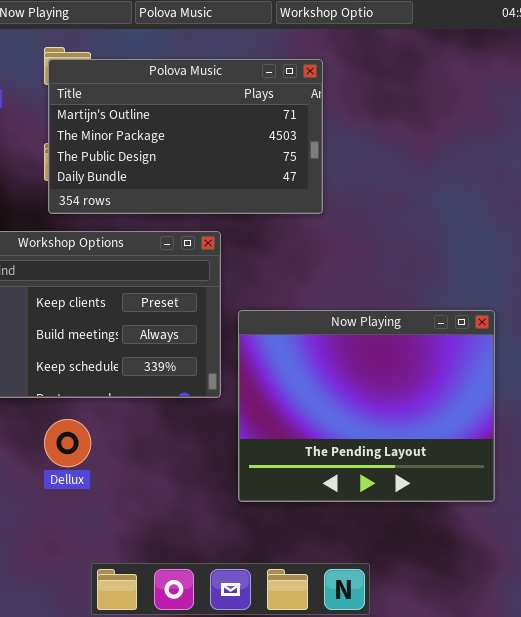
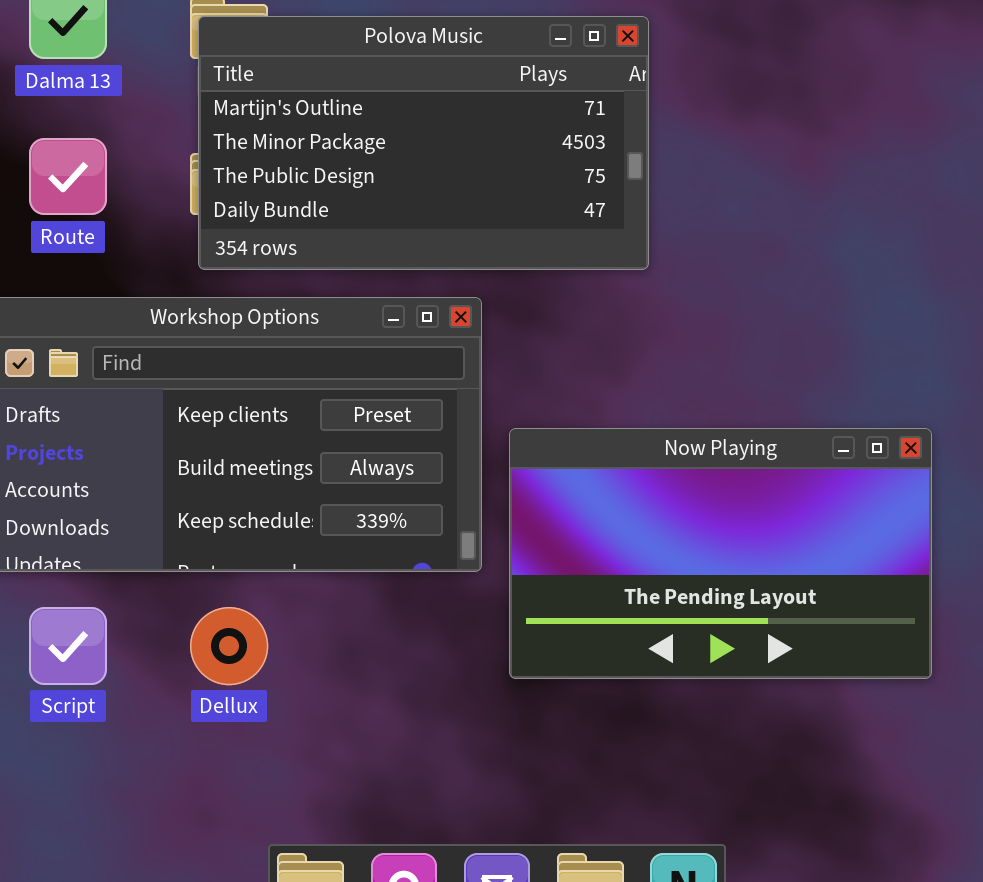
Now Playing: [238,310,495,502] -> [509,428,932,679], resized

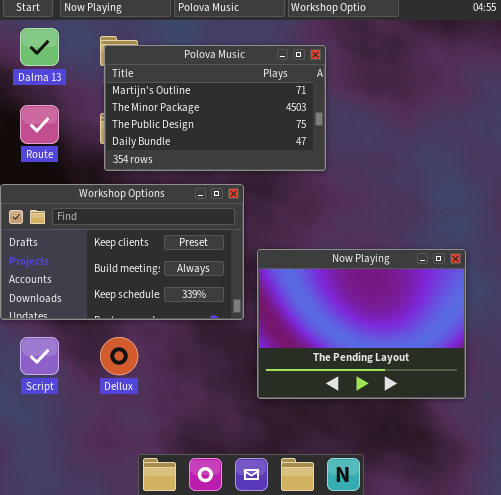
Now Playing: [509,428,932,679] -> [257,249,466,399], resized

